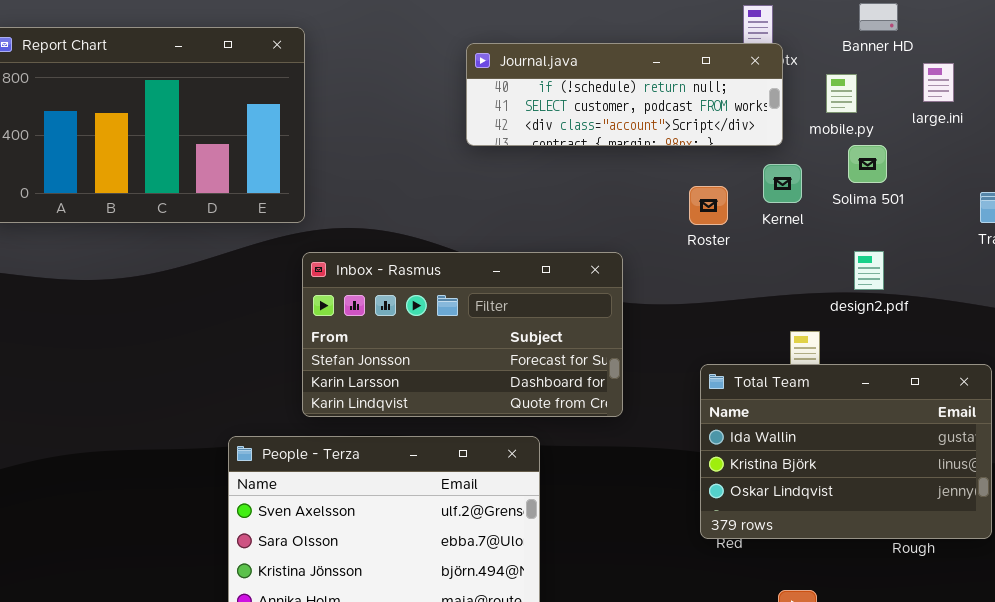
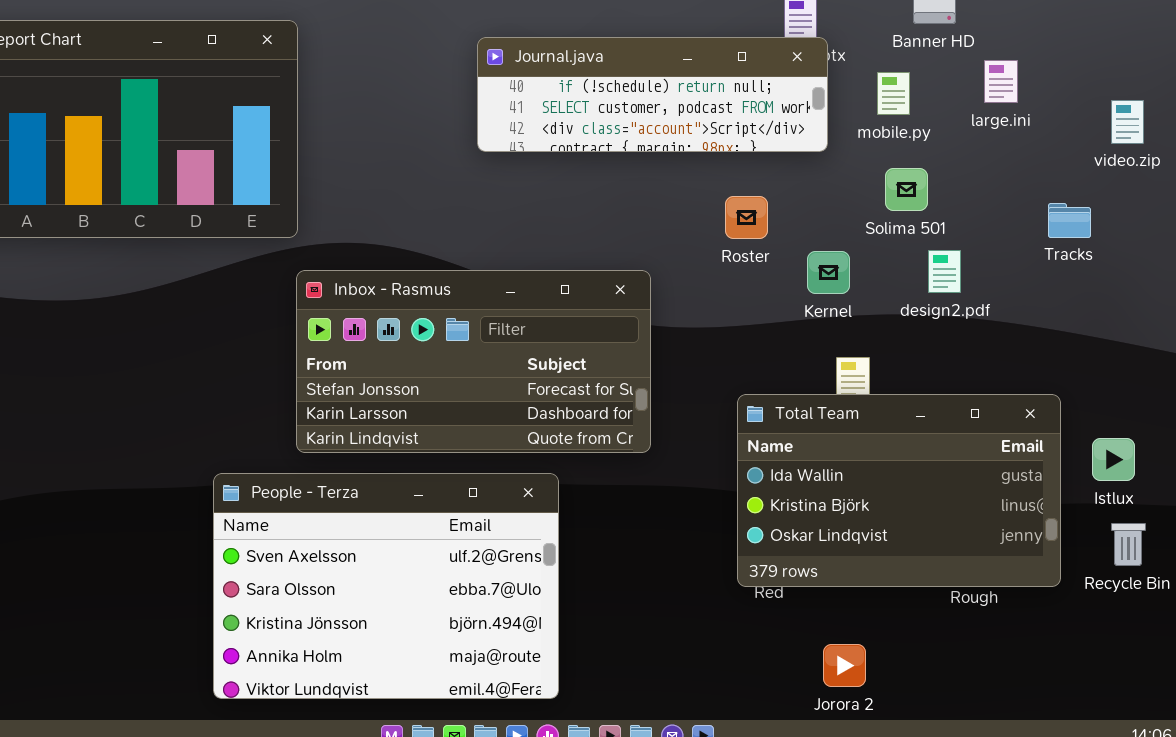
Solima 501: [848,145,887,183] -> [885,168,928,211], moved
Kernel: [763,164,802,203] -> [807,251,850,294], moved
design2.pdf: [854,251,884,290] -> [928,250,961,293], moved

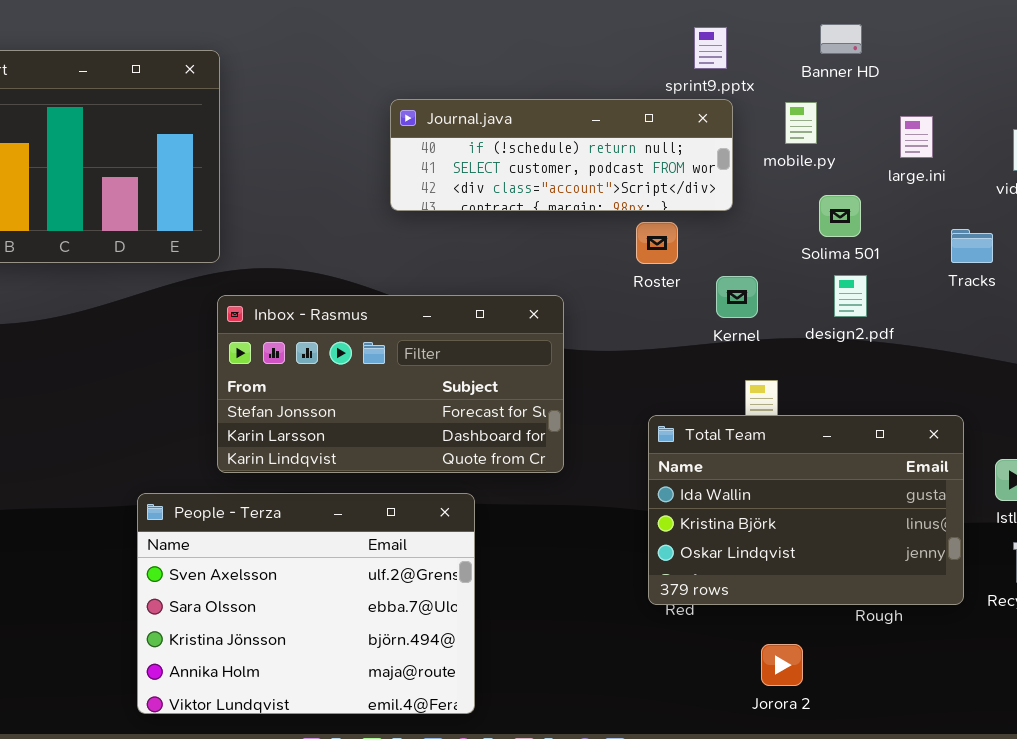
Journal.java: [477,37,828,152] -> [390,99,733,211], moved
large.ini: [984,60,1018,103] -> [900,116,933,158], moved
Solima 501: [885,168,928,211] -> [819,195,861,237], moved
Jorora 2: [823,644,866,687] -> [761,644,803,686], moved

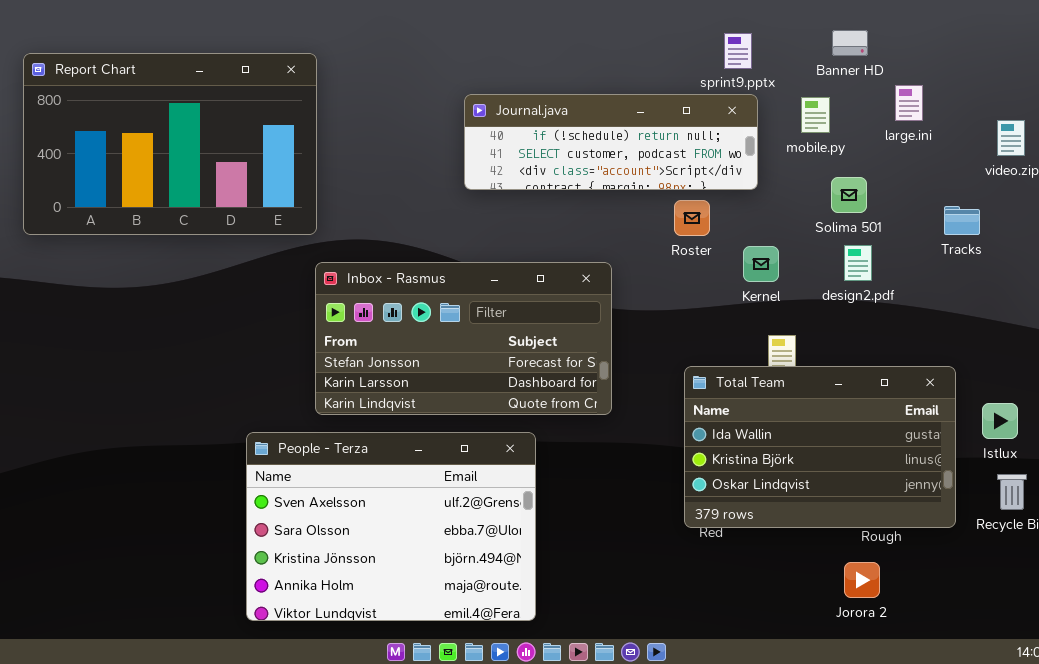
large.ini: [900,116,933,158] -> [895,85,923,121], moved
Jorora 2: [761,644,803,686] -> [844,562,880,598], moved

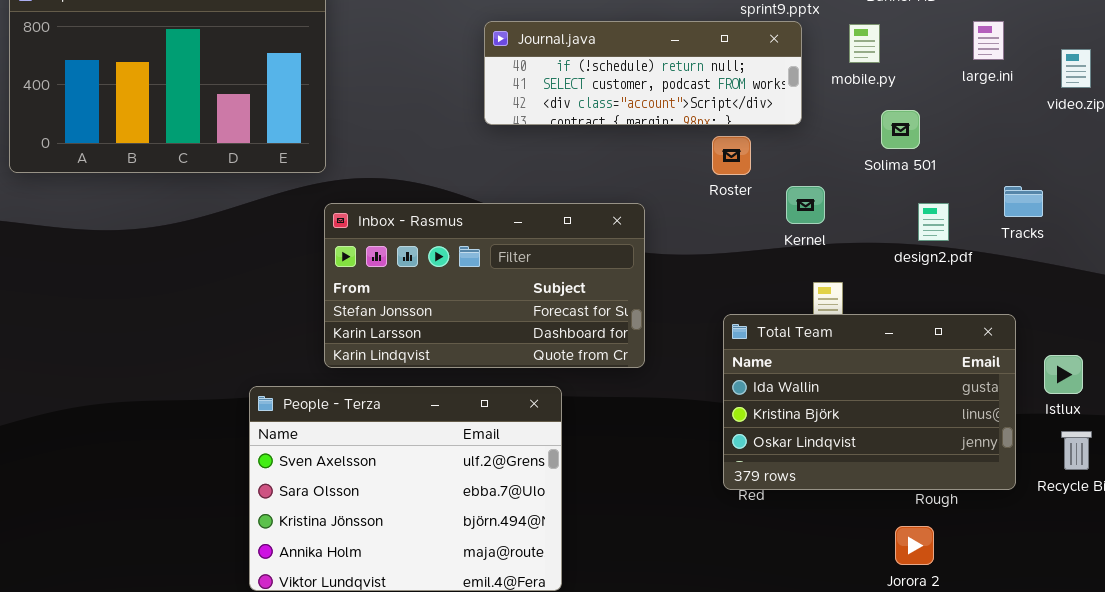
large.ini: [895,85,923,121] -> [973,21,1004,60], moved
Tracks: [944,206,980,235] -> [1004,186,1043,217], moved
design2.pdf: [844,245,872,281] -> [918,203,949,241], moved

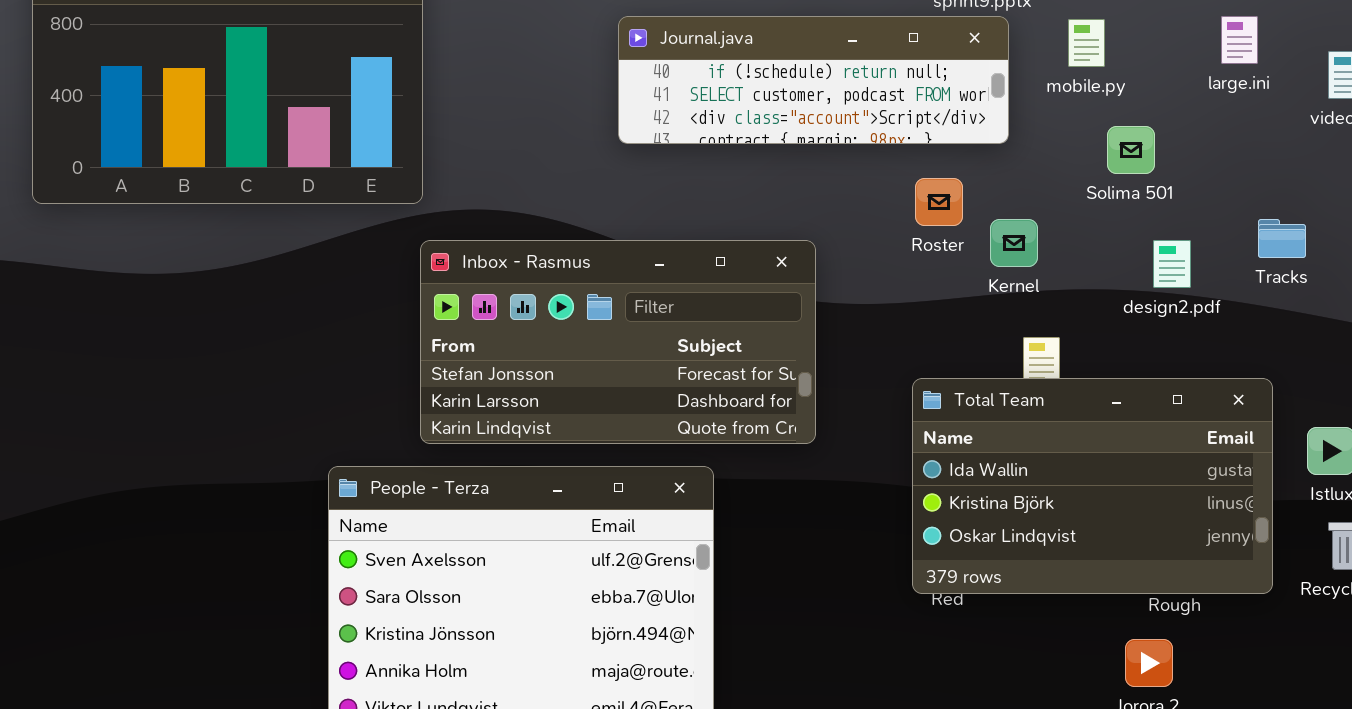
Roster: [712,136,751,175] -> [915,178,963,226], moved

